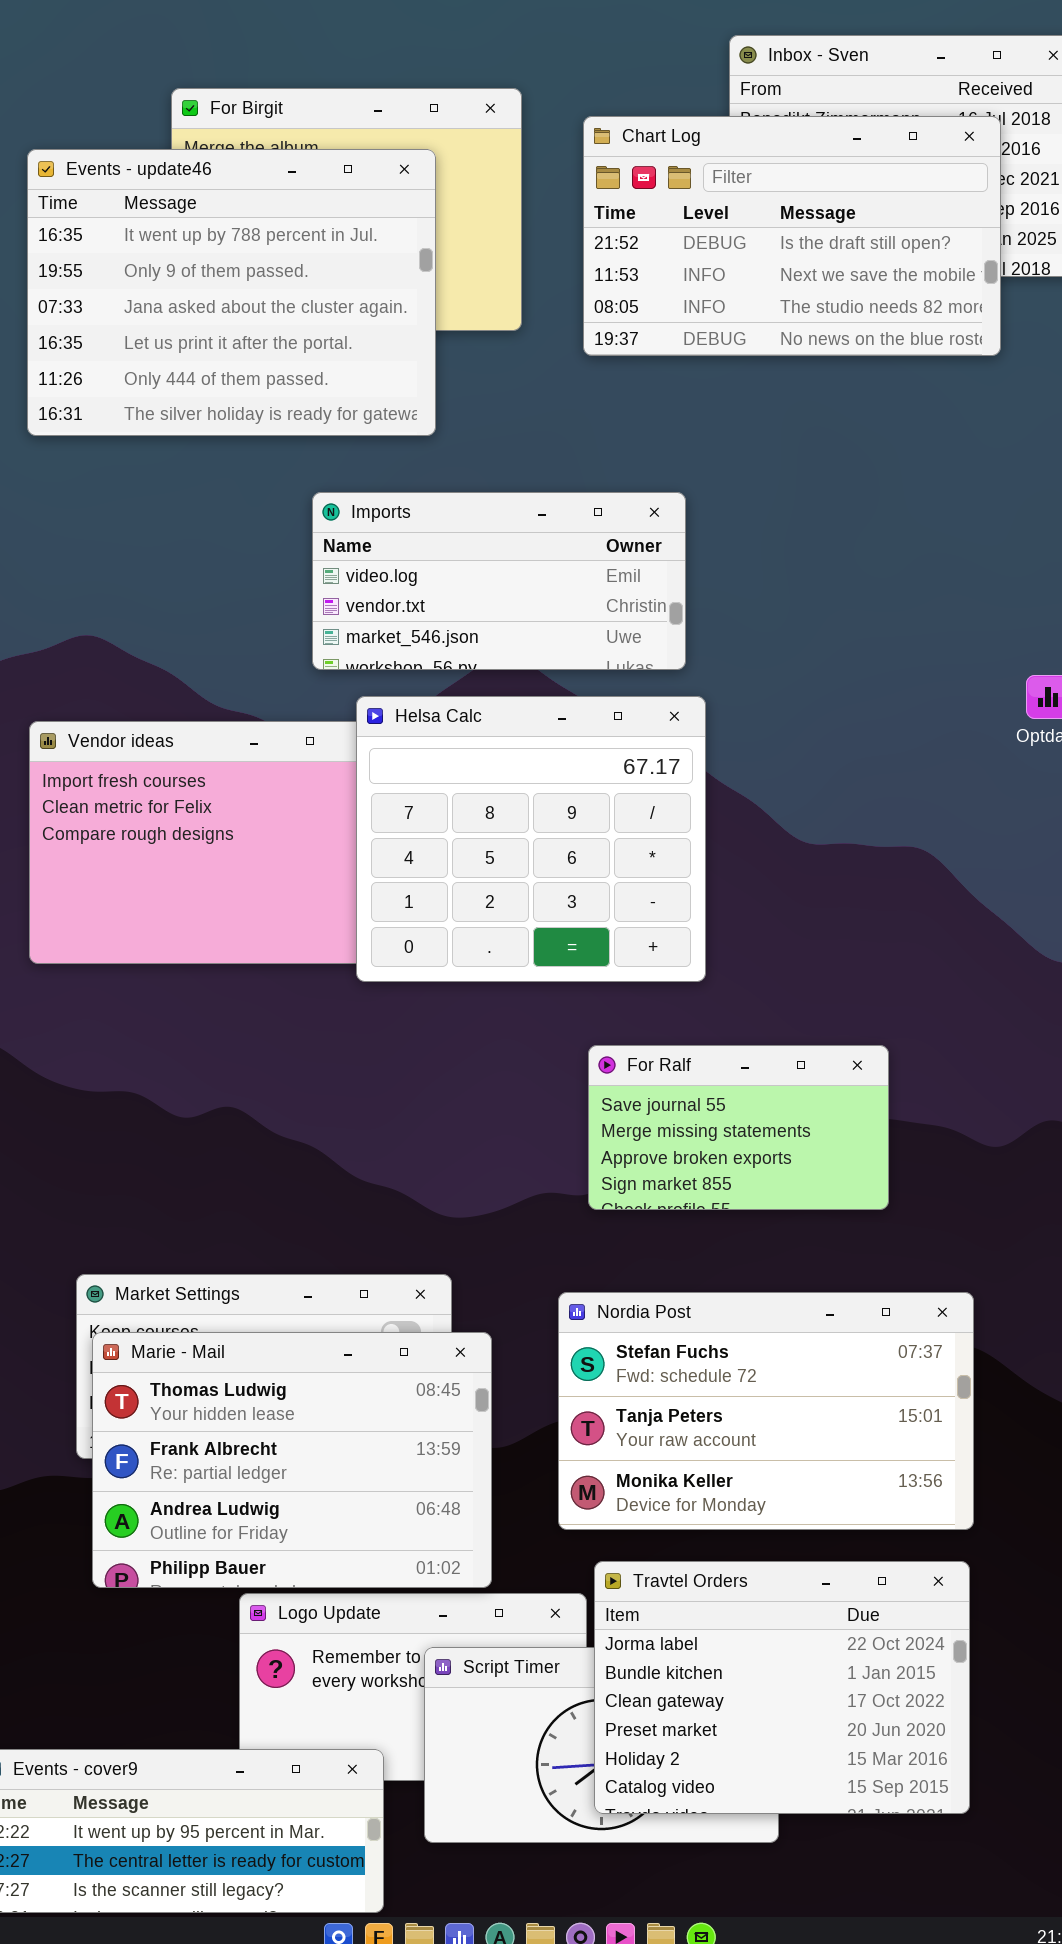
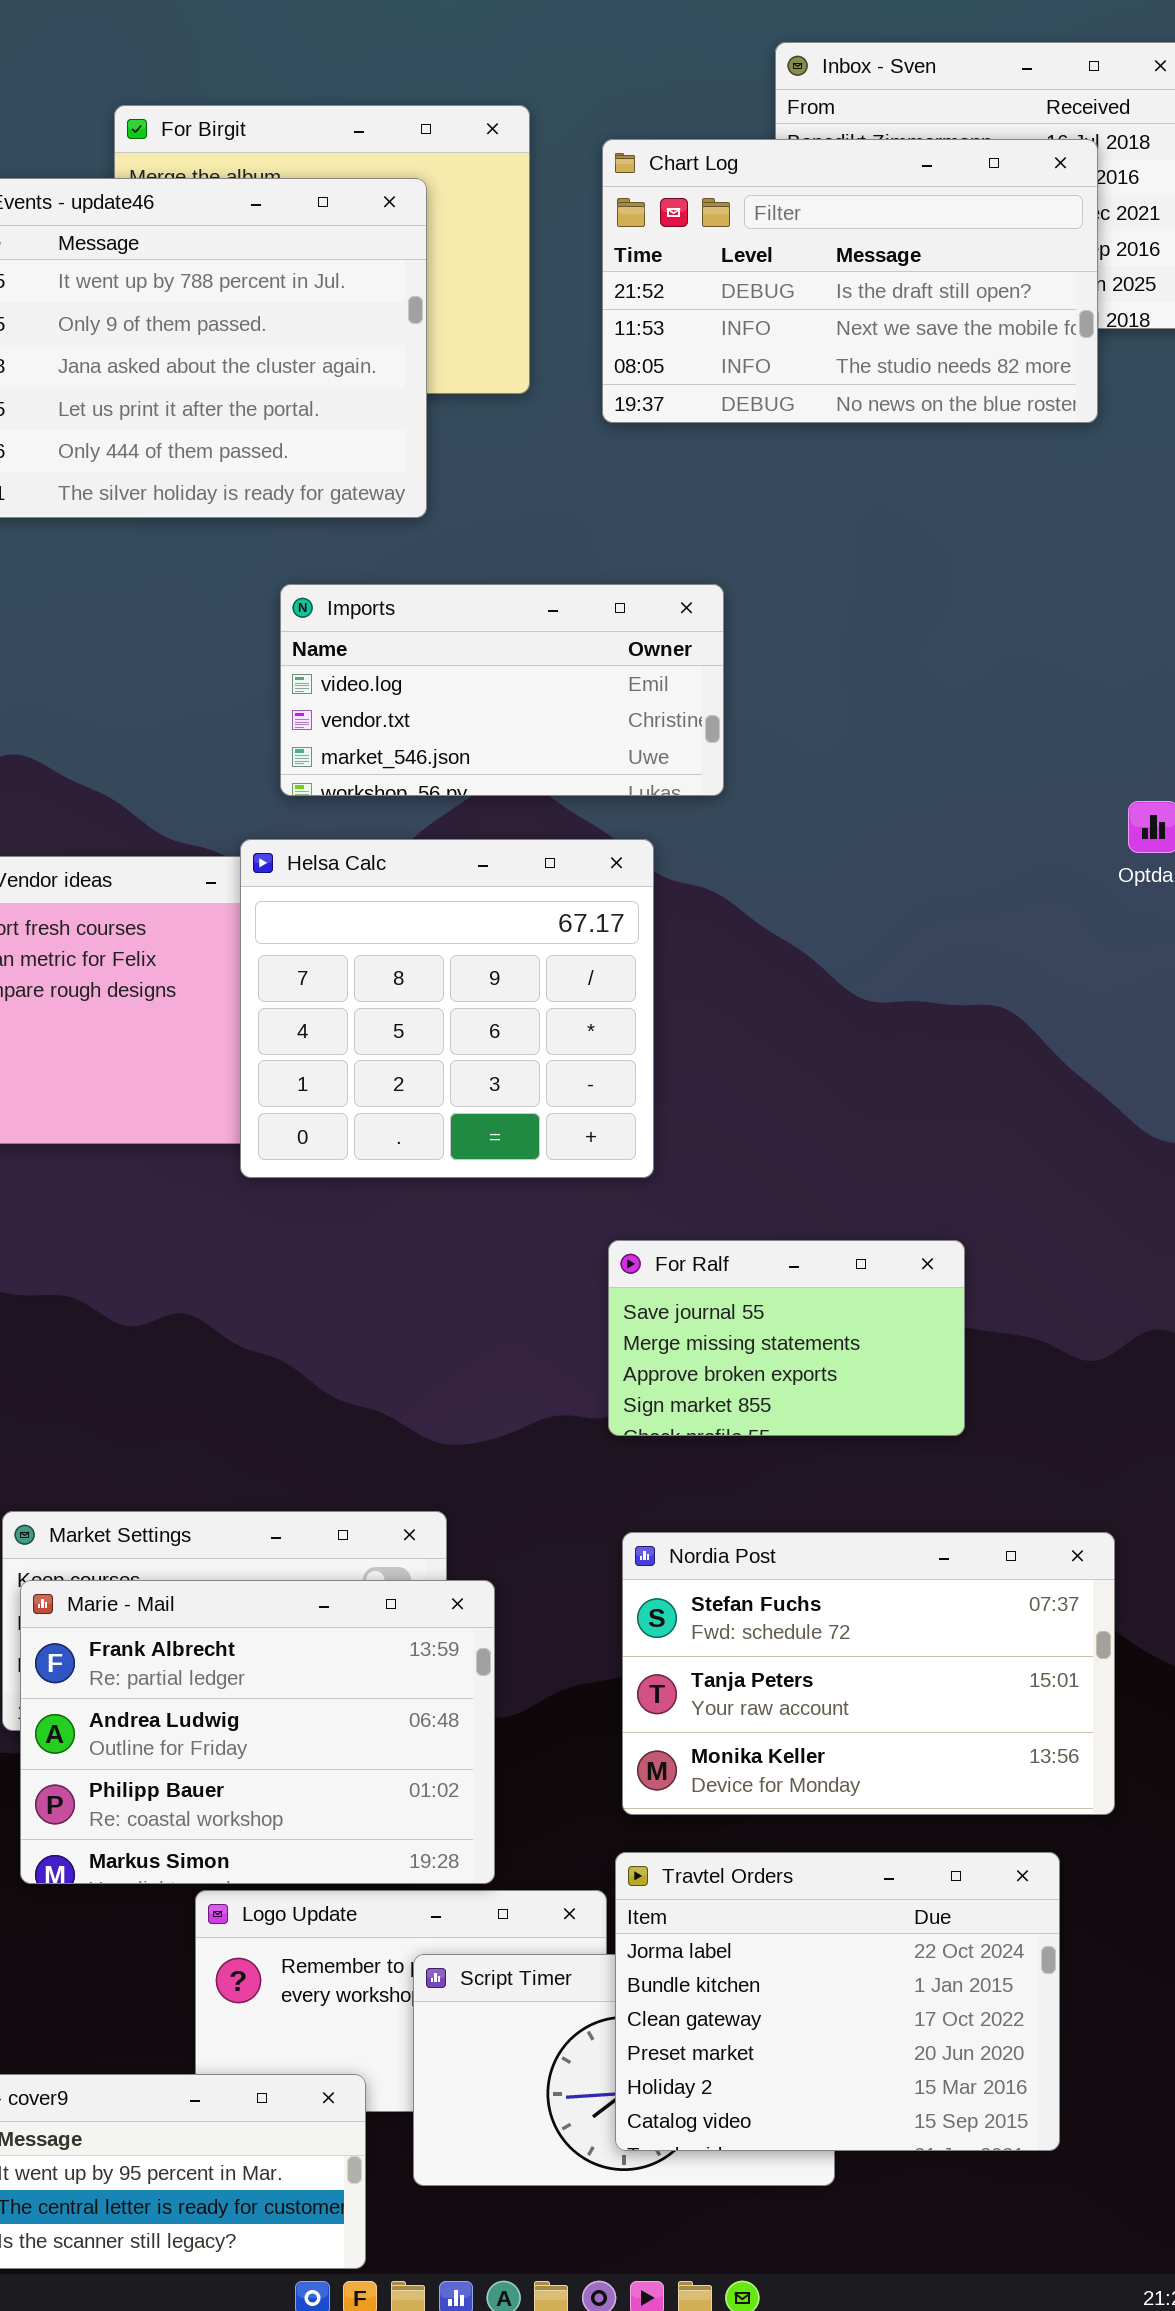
Helsa Calc: [356,696,706,982] -> [240,839,654,1178], moved
Nordia Post: [558,1292,974,1530] -> [622,1532,1115,1815], moved
Marie - Mail: [92,1332,492,1588] -> [20,1580,495,1884], scrolled down 1 row

